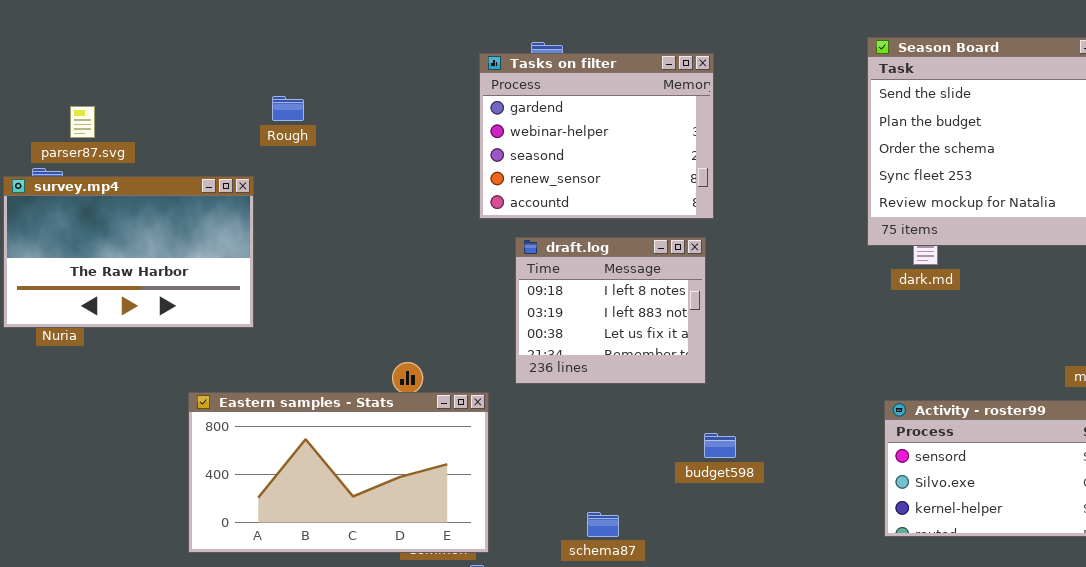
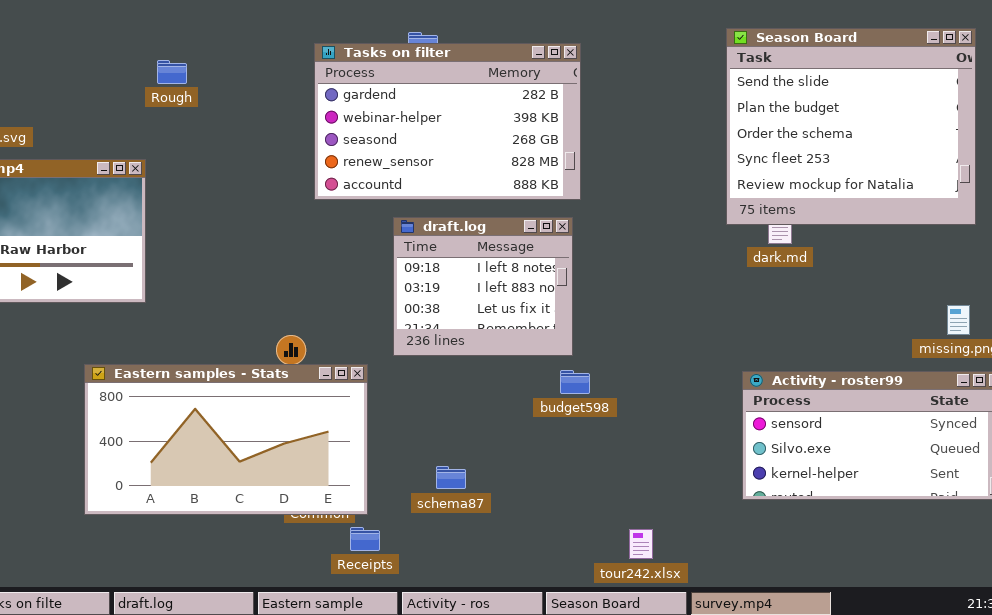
Tasks on filter: [479,53,714,219] -> [314,43,581,200], resized
Rough: [272,96,304,121] -> [157,60,187,84], moved
budget598: [704,433,736,458] -> [560,370,590,394], moved
schema87: [587,512,619,537] -> [436,466,466,489], moved

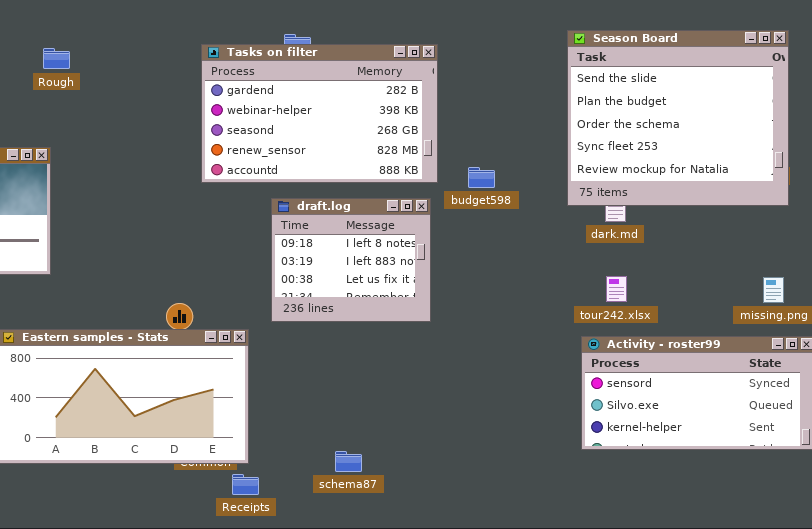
Rough: [157,60,187,84] -> [43,48,70,69], moved
budget598: [560,370,590,394] -> [468,167,495,188], moved
schema87: [436,466,466,489] -> [335,451,362,472], moved
tour242.xlsx: [629,529,653,559] -> [606,276,627,302], moved

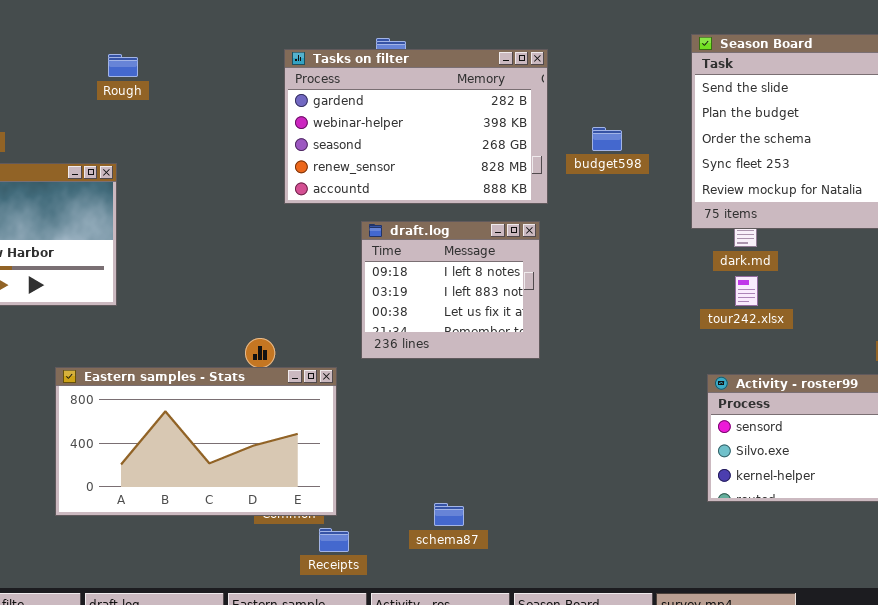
budget598: [468,167,495,188] -> [592,127,622,151], moved
tour242.xlsx: [606,276,627,302] -> [735,276,758,306], moved

